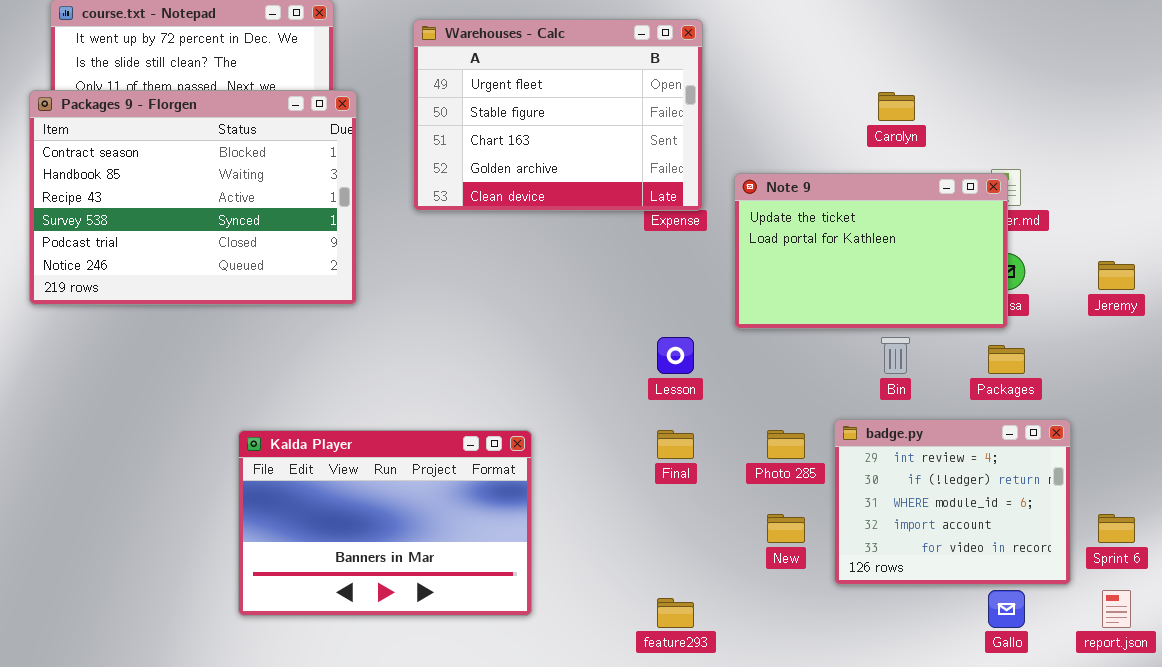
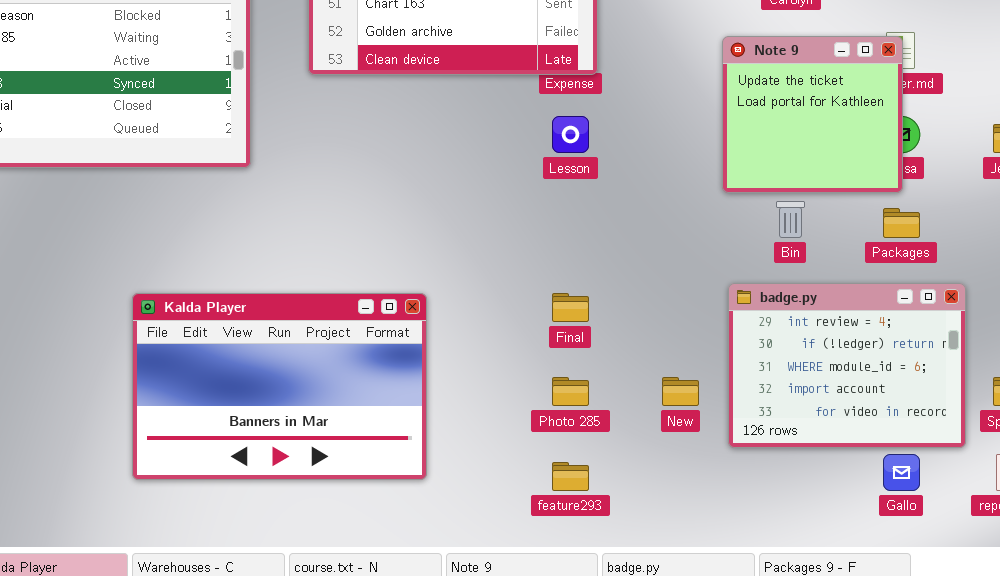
Note 9: [734,173,1008,329] -> [722,36,903,193], resized
Lesson: [657,337,694,374] -> [552,116,589,153], moved
Photo 285: [767,430,805,459] -> [552,377,589,406], moved

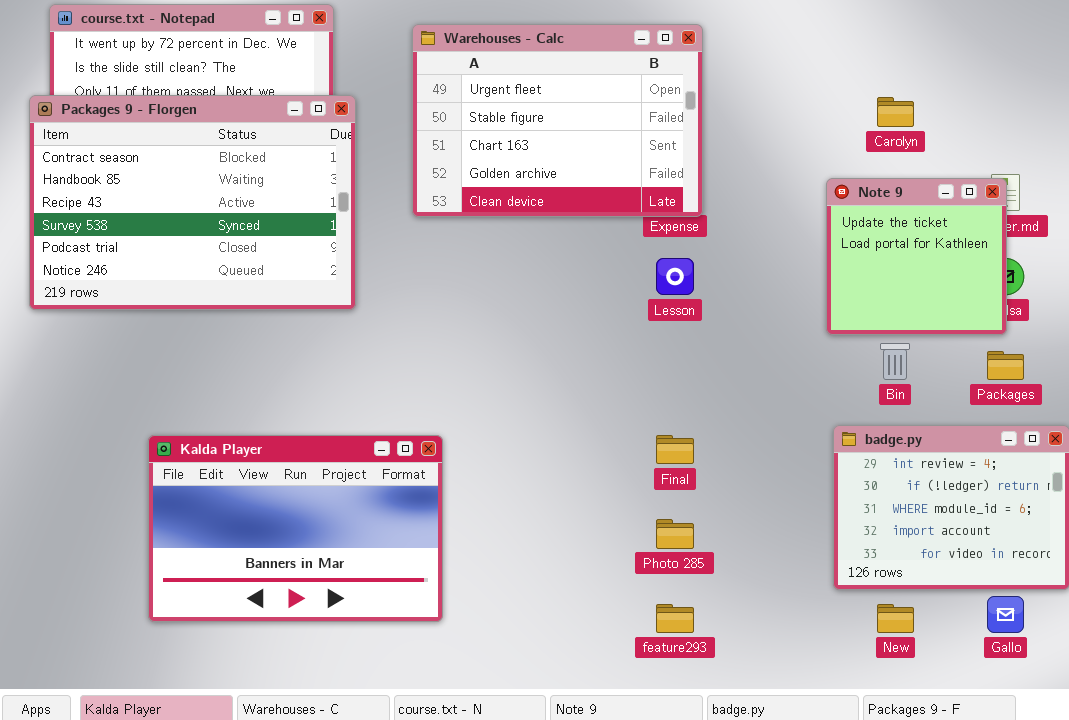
Kalda Player: [132,293,427,480] -> [148,435,443,622], moved
New: [662,377,699,406] -> [877,604,914,633], moved

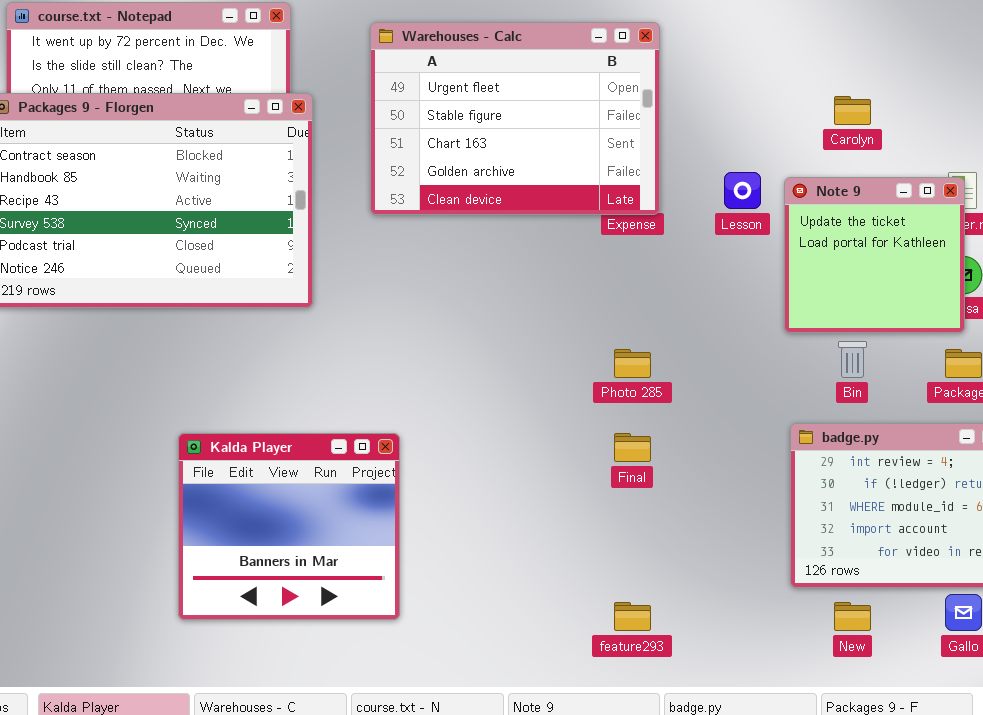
Lesson: [656,258,694,295] -> [724,172,761,209], moved
Kalda Player: [148,435,443,622] -> [178,433,400,620], resized
Photo 285: [656,519,694,549] -> [614,349,651,378], moved

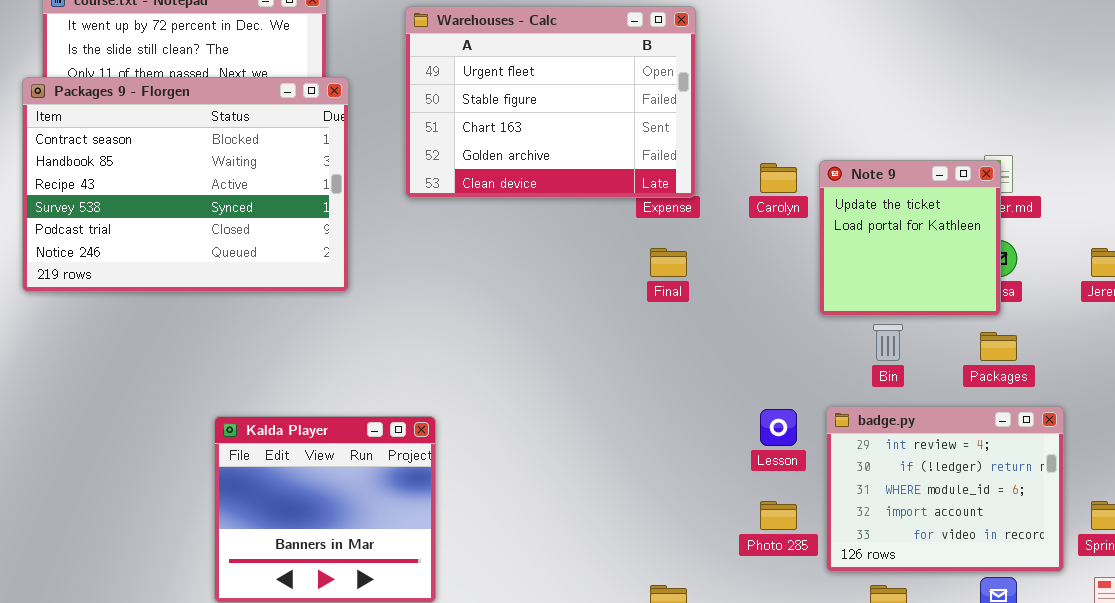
Carolyn: [834,96,871,125] -> [760,163,797,193], moved
Lesson: [724,172,761,209] -> [760,409,797,446], moved
Photo 285: [614,349,651,378] -> [760,501,797,530], moved
Final: [614,433,651,462] -> [650,248,687,277], moved

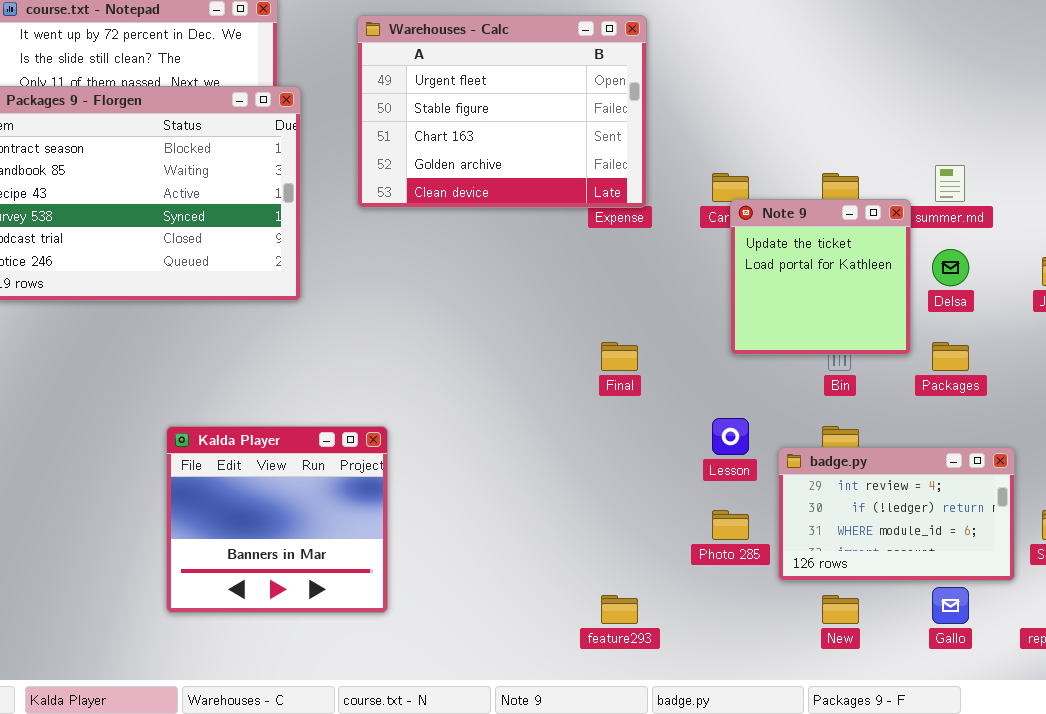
Note 9: [819,160,1001,316] -> [730,199,911,355], moved
Final: [650,248,687,277] -> [601,342,638,371], moved
badge.py: [826,406,1064,572] -> [778,447,1015,581], resized

